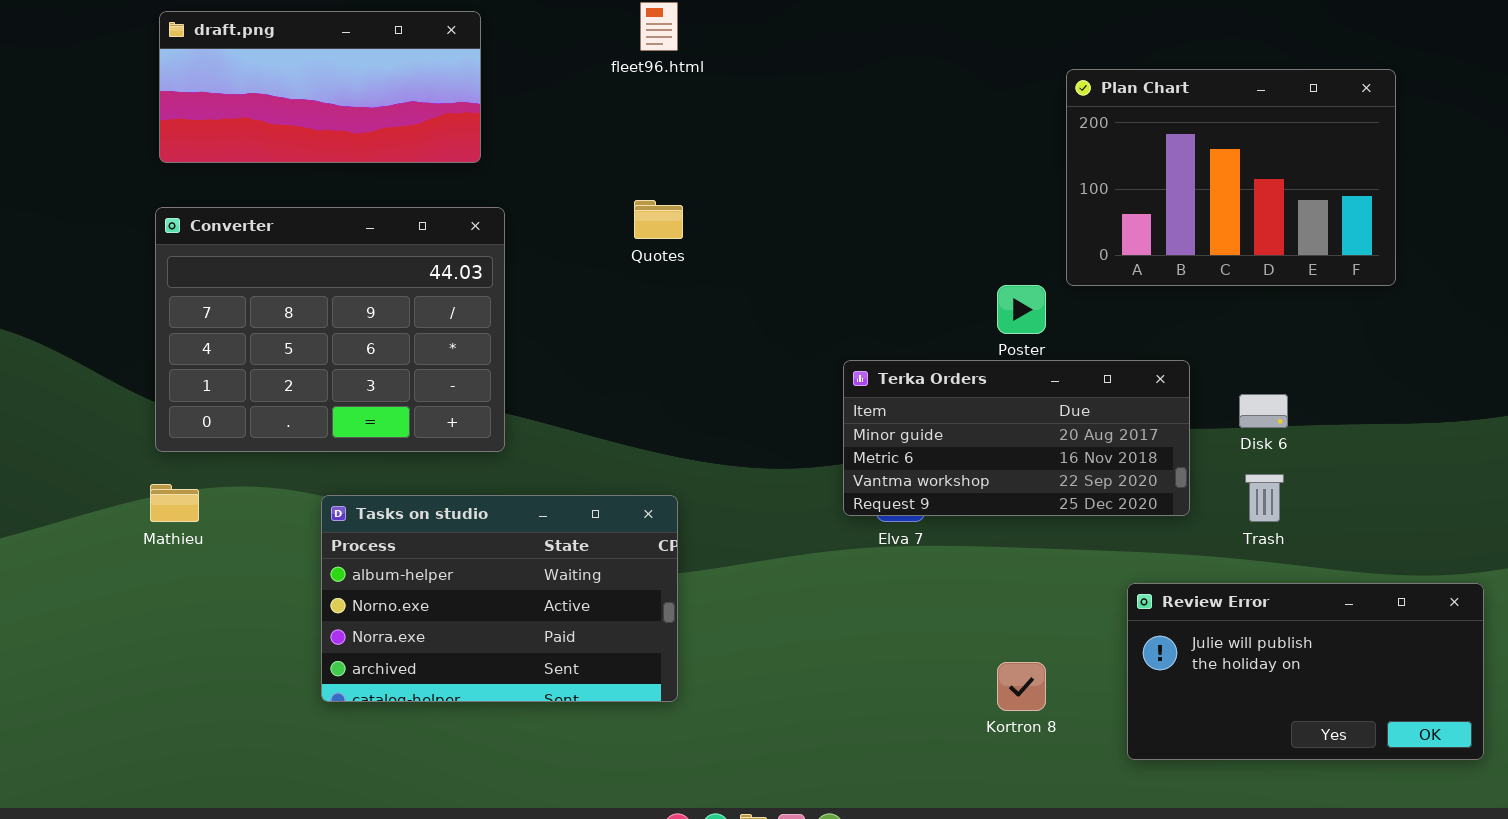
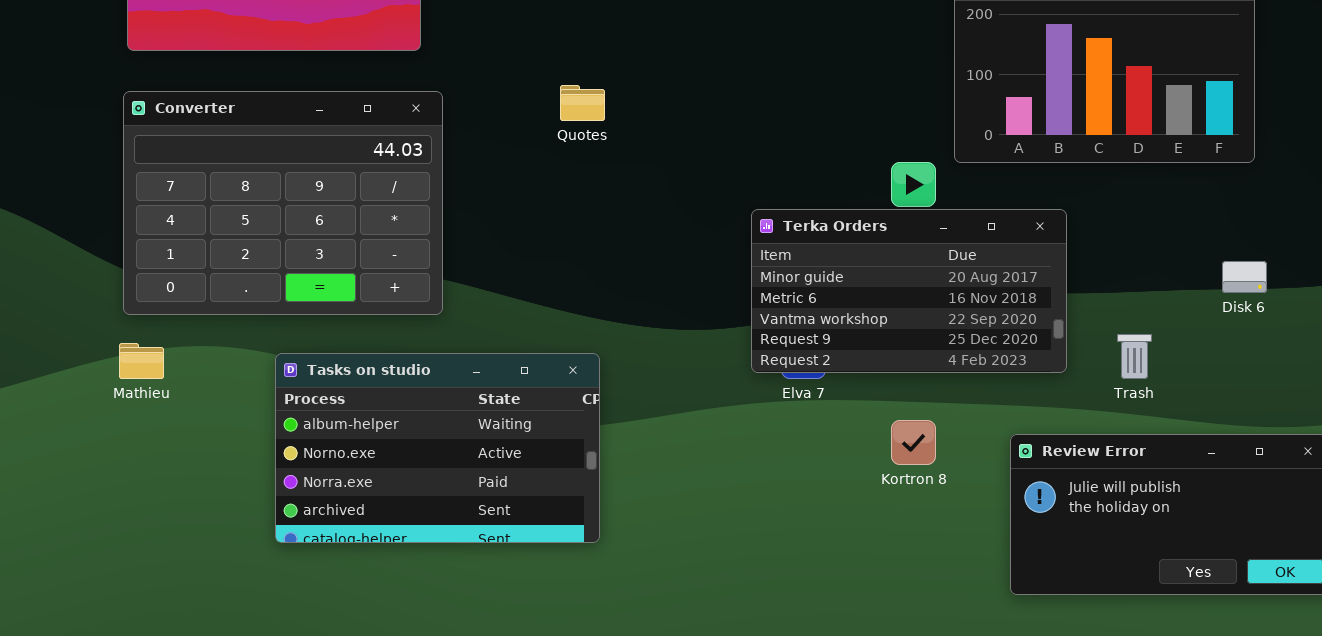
Terka Orders: [843,360,1190,516] -> [751,209,1067,373], resized
Disk 6: [1239,394,1288,428] -> [1222,261,1267,293], moved
Kortron 8: [997,662,1046,711] -> [891,420,936,465], moved

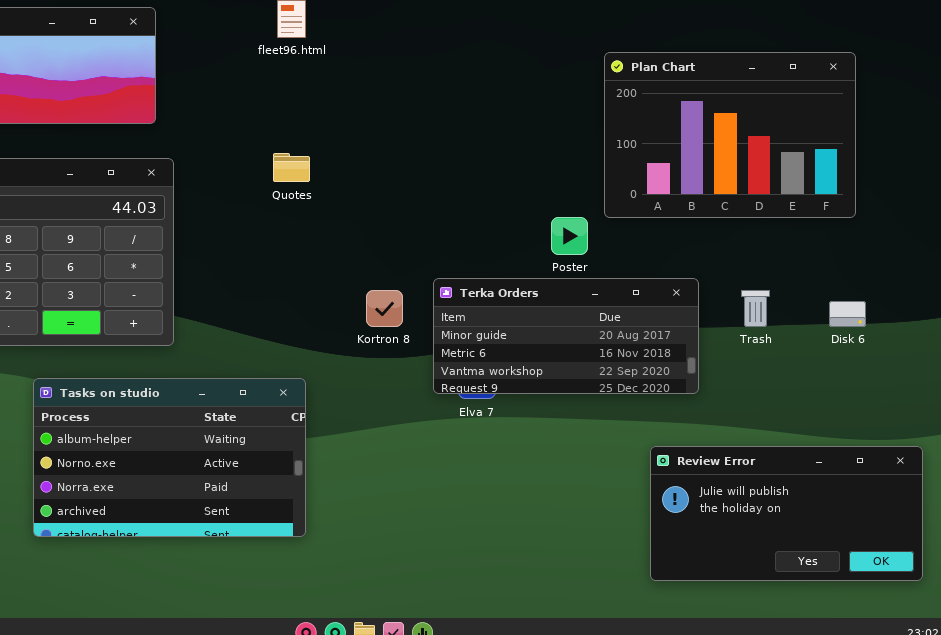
Terka Orders: [751,209,1067,373] -> [433,278,699,394], resized
Trash: [1117,334,1152,379] -> [741,290,770,327], moved
Kortron 8: [891,420,936,465] -> [366,290,403,327], moved

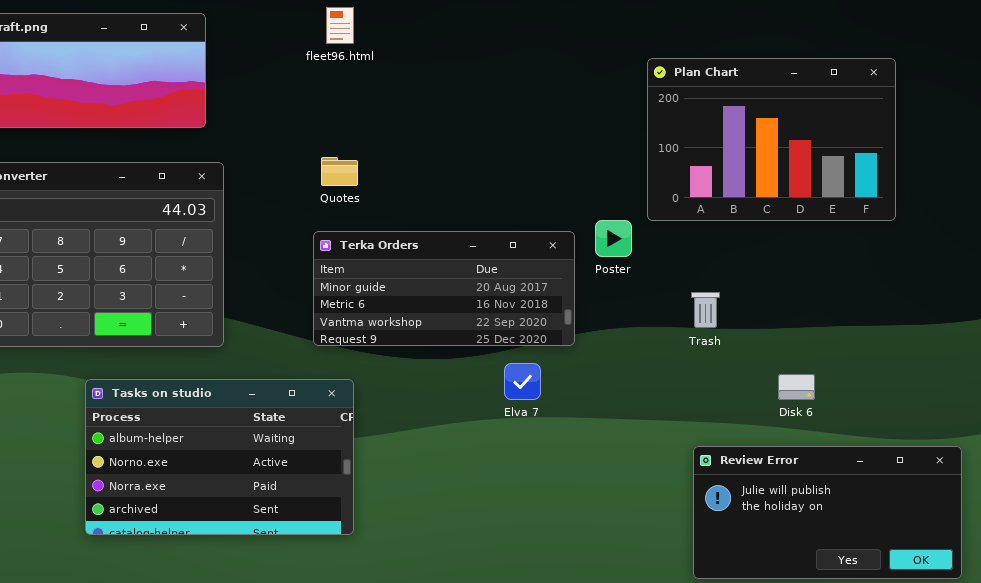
Terka Orders: [433,278,699,394] -> [313,231,575,346], moved
Trash: [741,290,770,327] -> [691,292,720,328], moved
Disk 6: [829,301,866,327] -> [778,374,815,400], moved

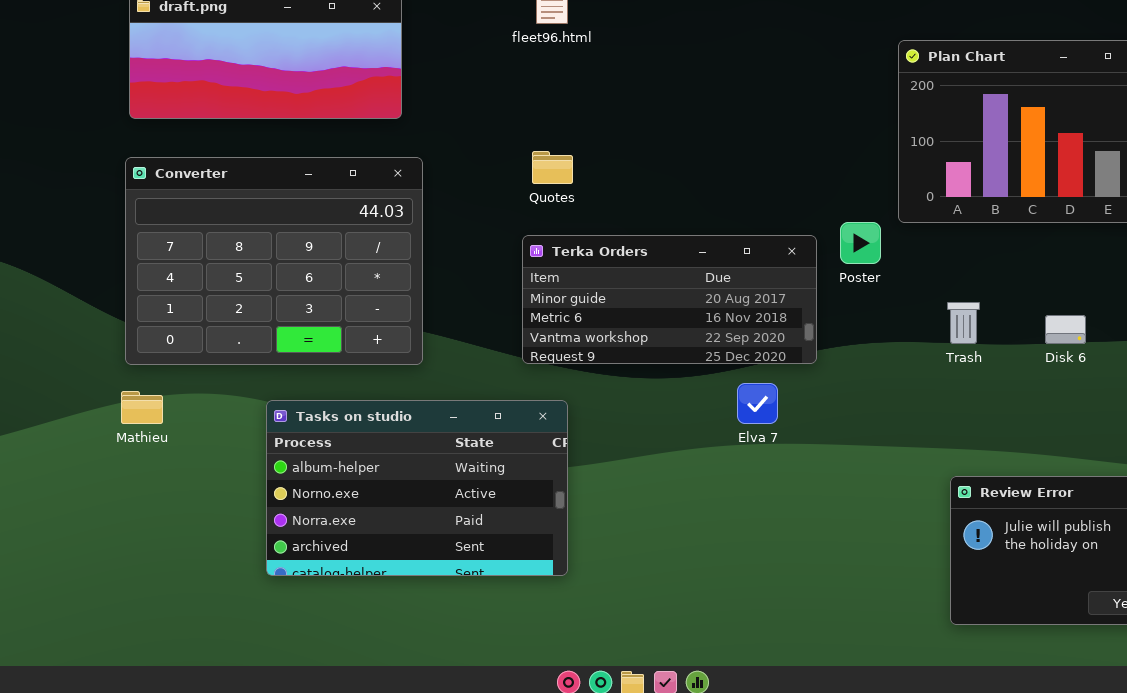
Disk 6: [778,374,815,400] -> [1045,315,1086,344], moved

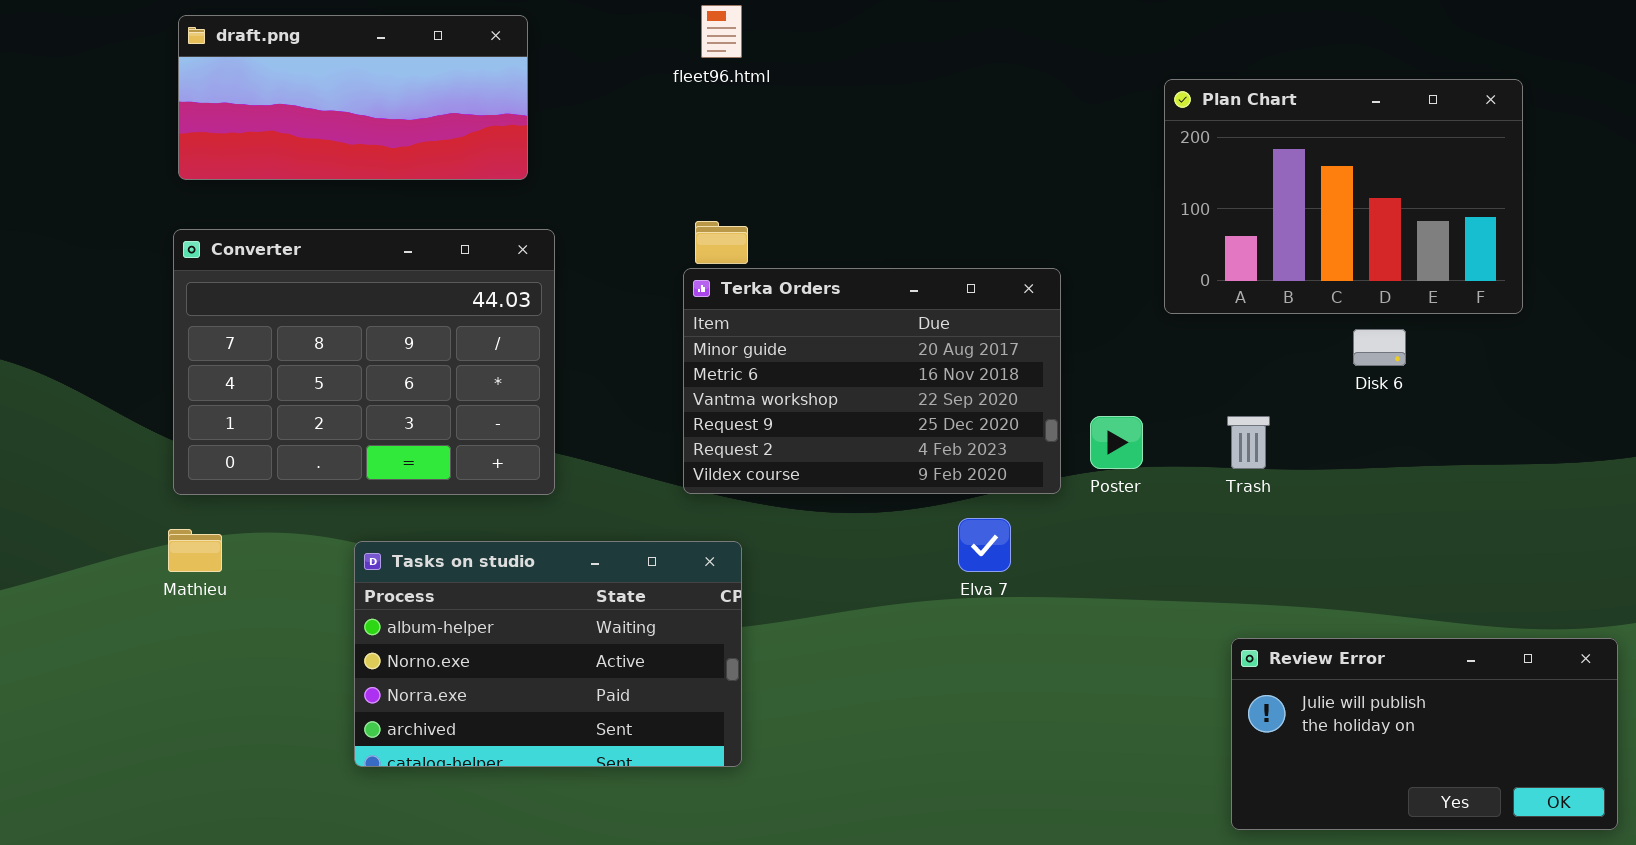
Poster: [840,222,881,264] -> [1090,416,1143,469], moved
Terka Orders: [522,235,817,364] -> [683,268,1061,494], resized
Disk 6: [1045,315,1086,344] -> [1353,329,1406,366], moved

